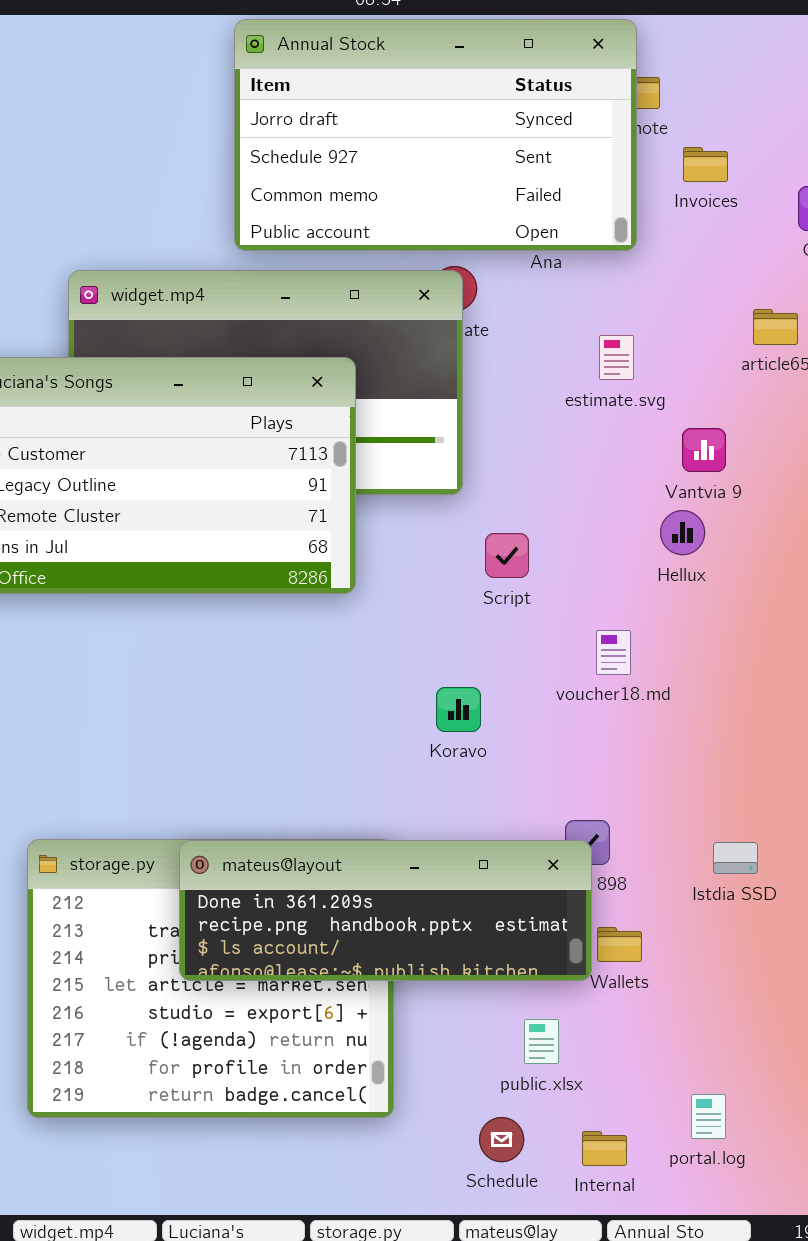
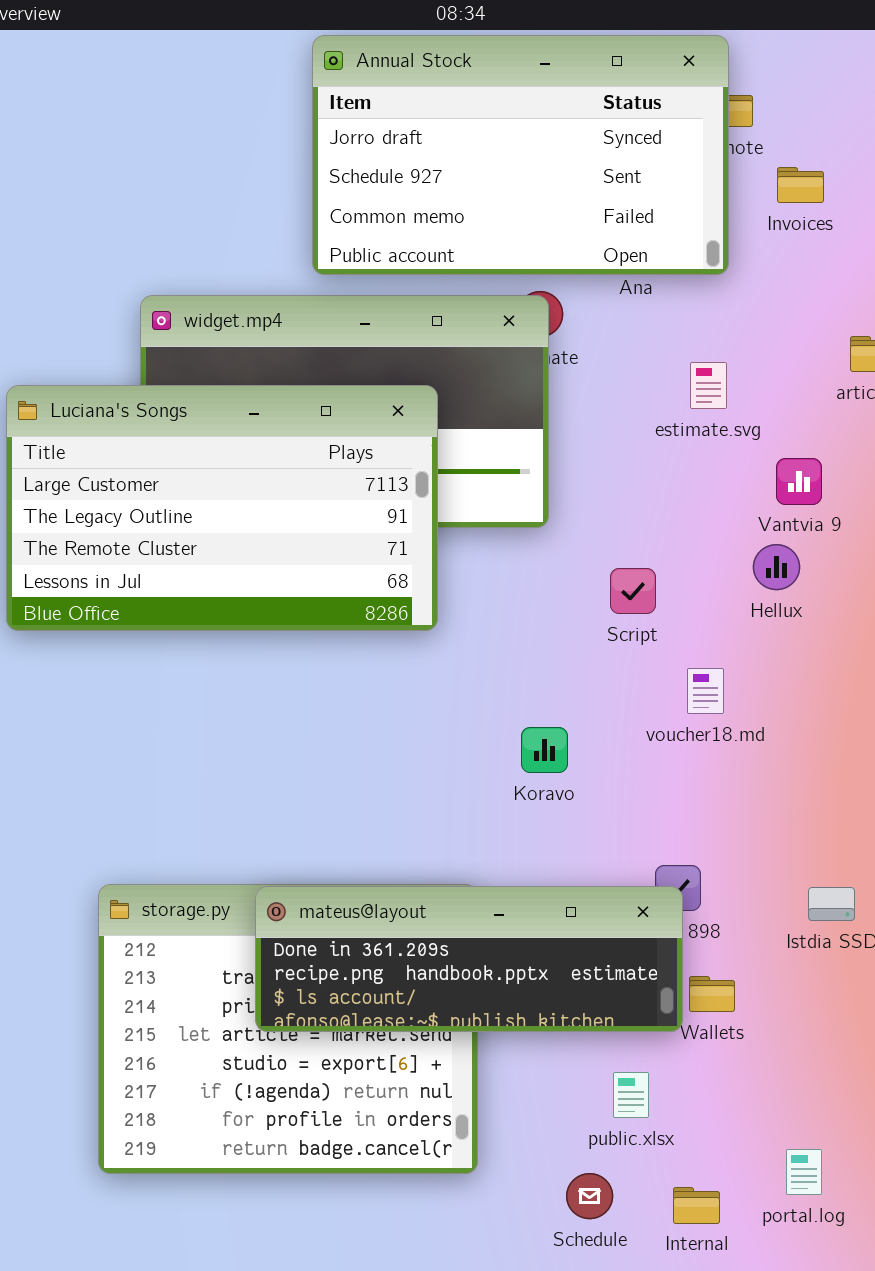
Script: [485,533,529,578] -> [610,568,656,614], moved

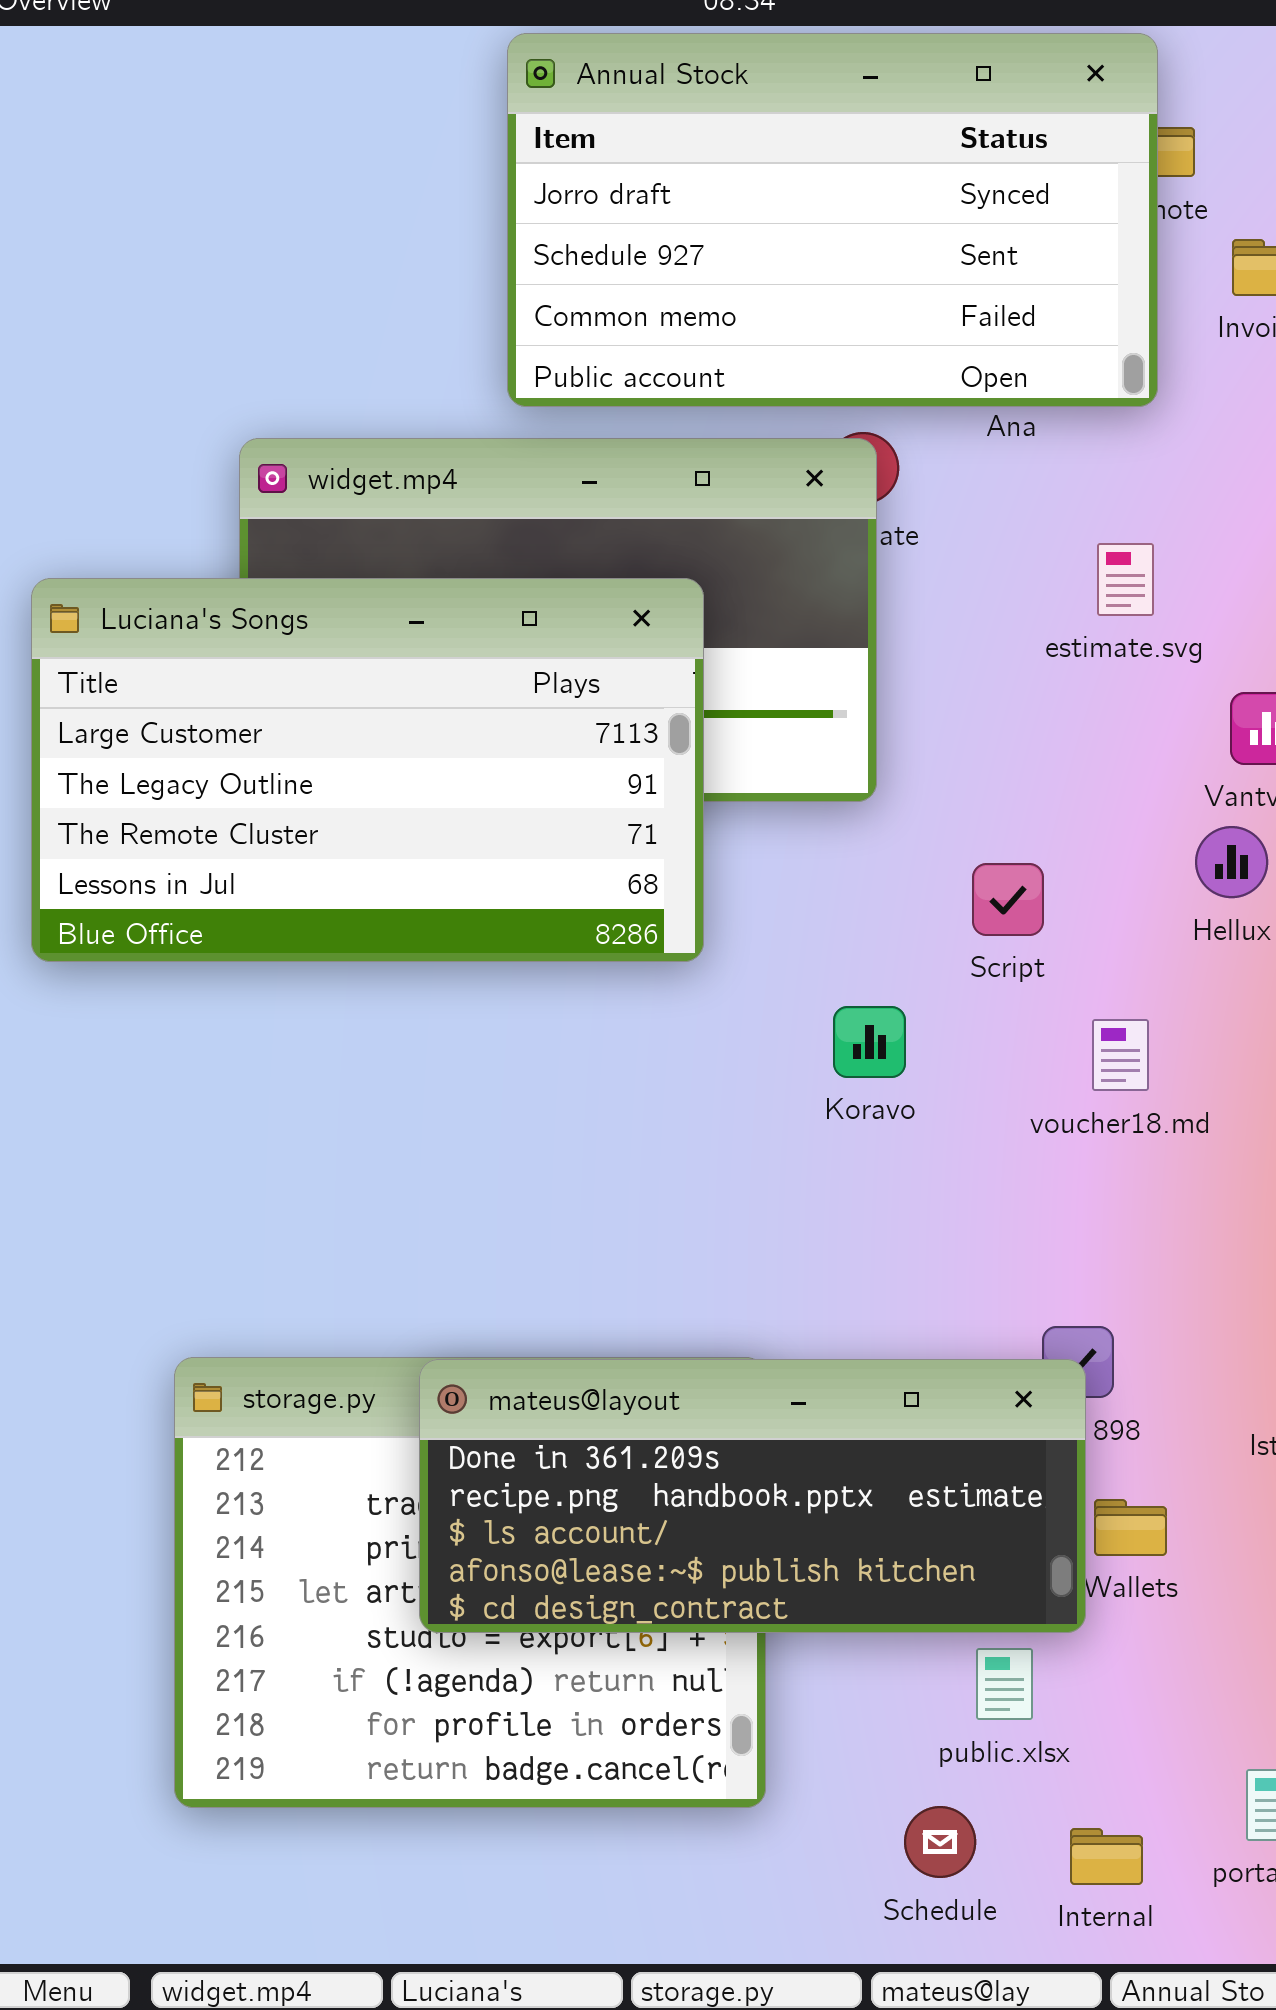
Koravo: [521,727,568,773] -> [833,1006,906,1078], moved
mateus@layout: [255,886,683,1032] -> [419,1359,1086,1633], resized

